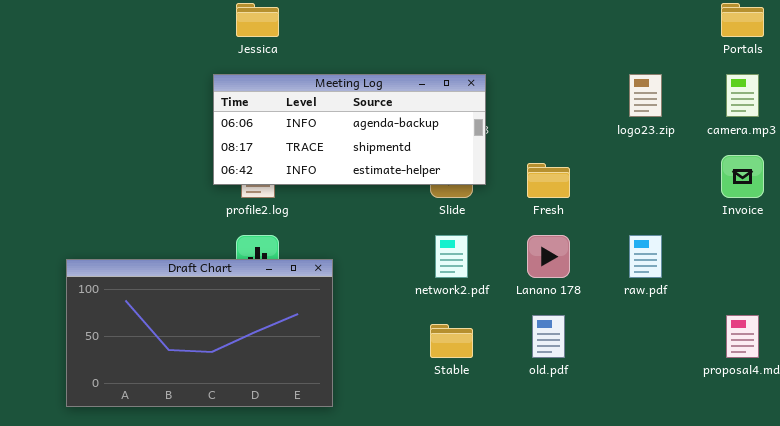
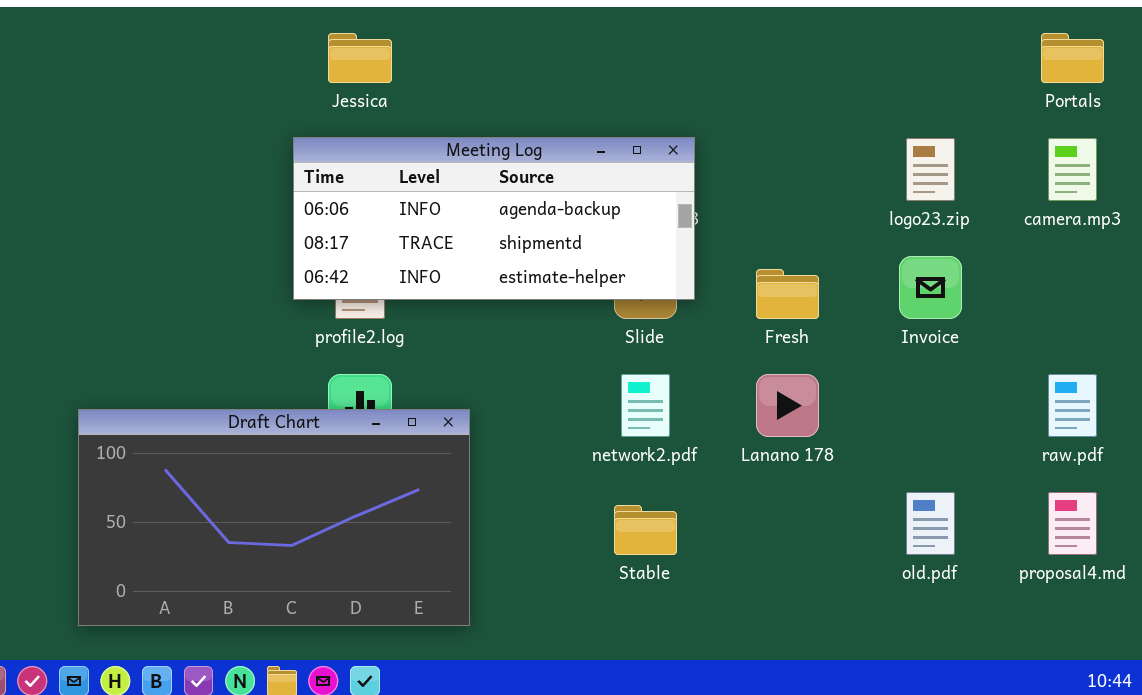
Invoice: [721,155,764,198] -> [899,256,962,319], moved
raw.pdf: [629,235,662,278] -> [1048,374,1097,437], moved
old.pdf: [532,315,565,358] -> [906,492,955,555], moved

